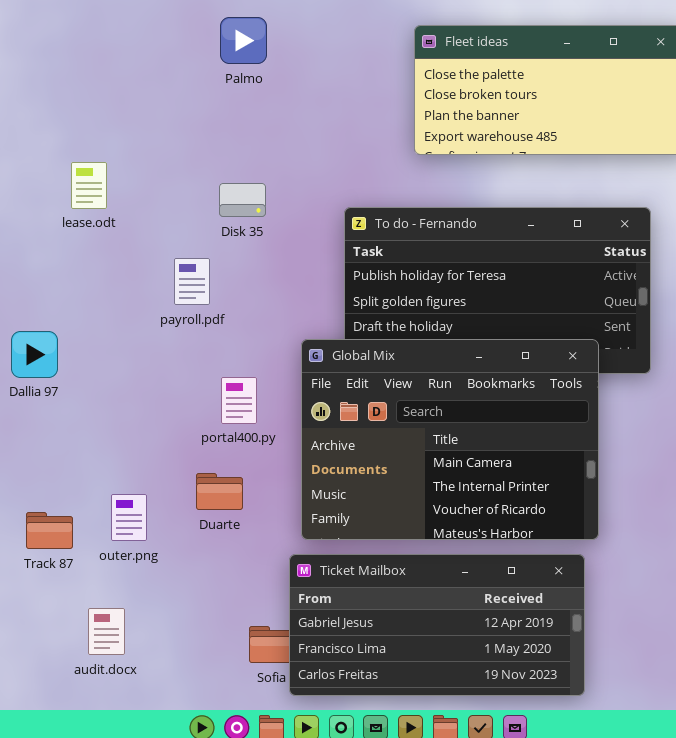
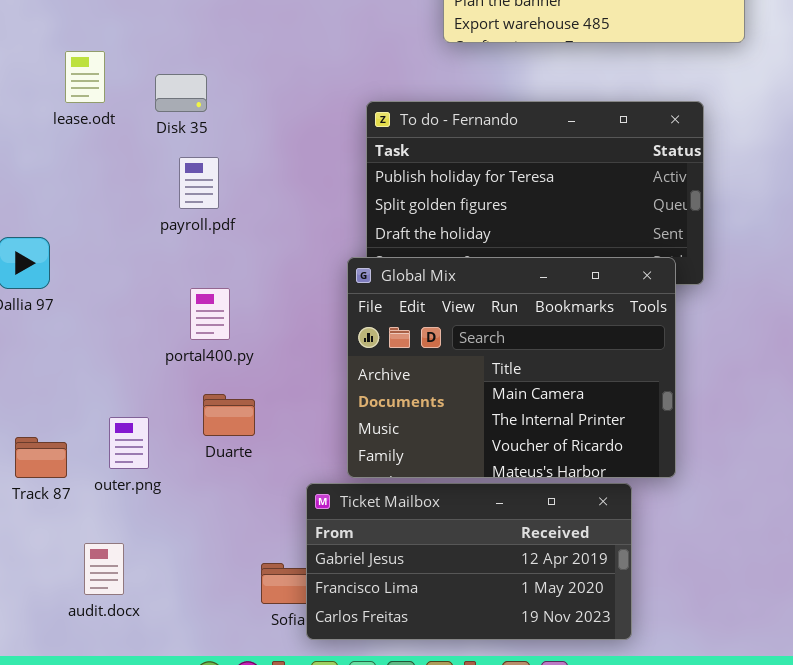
Disk 35: [219,183,266,217] -> [155,74,207,112], moved
Global Mix: [301,339,599,540] -> [347,257,676,478], moved
portal400.py: [221,377,257,424] -> [190,288,230,340], moved

